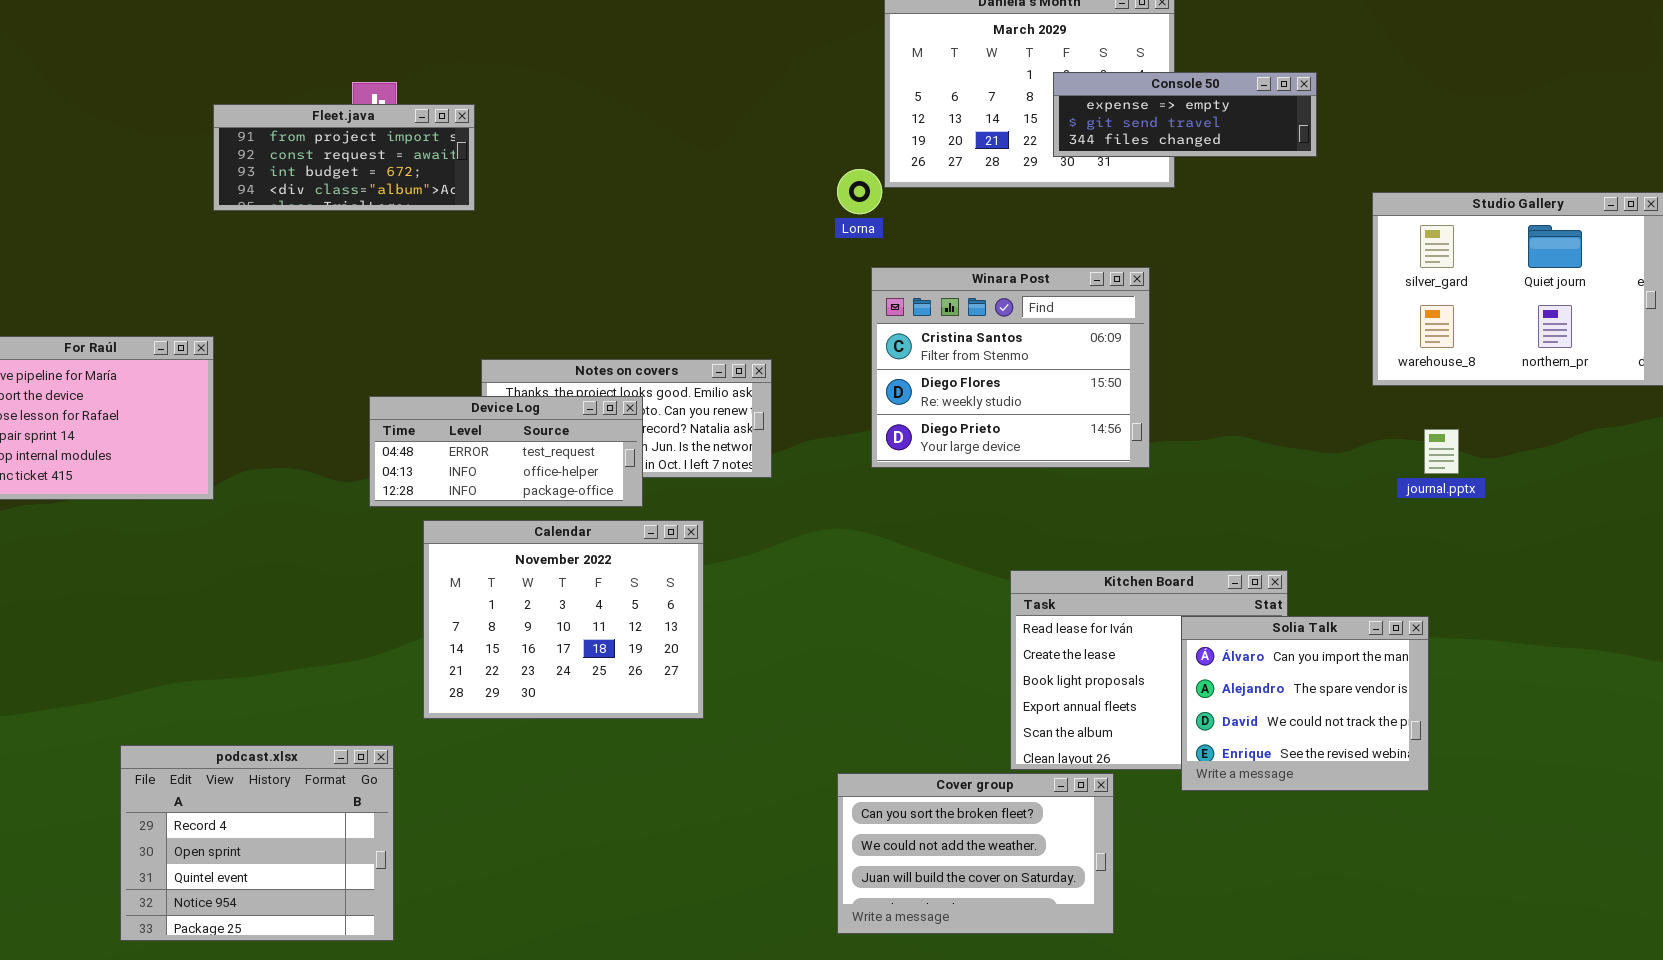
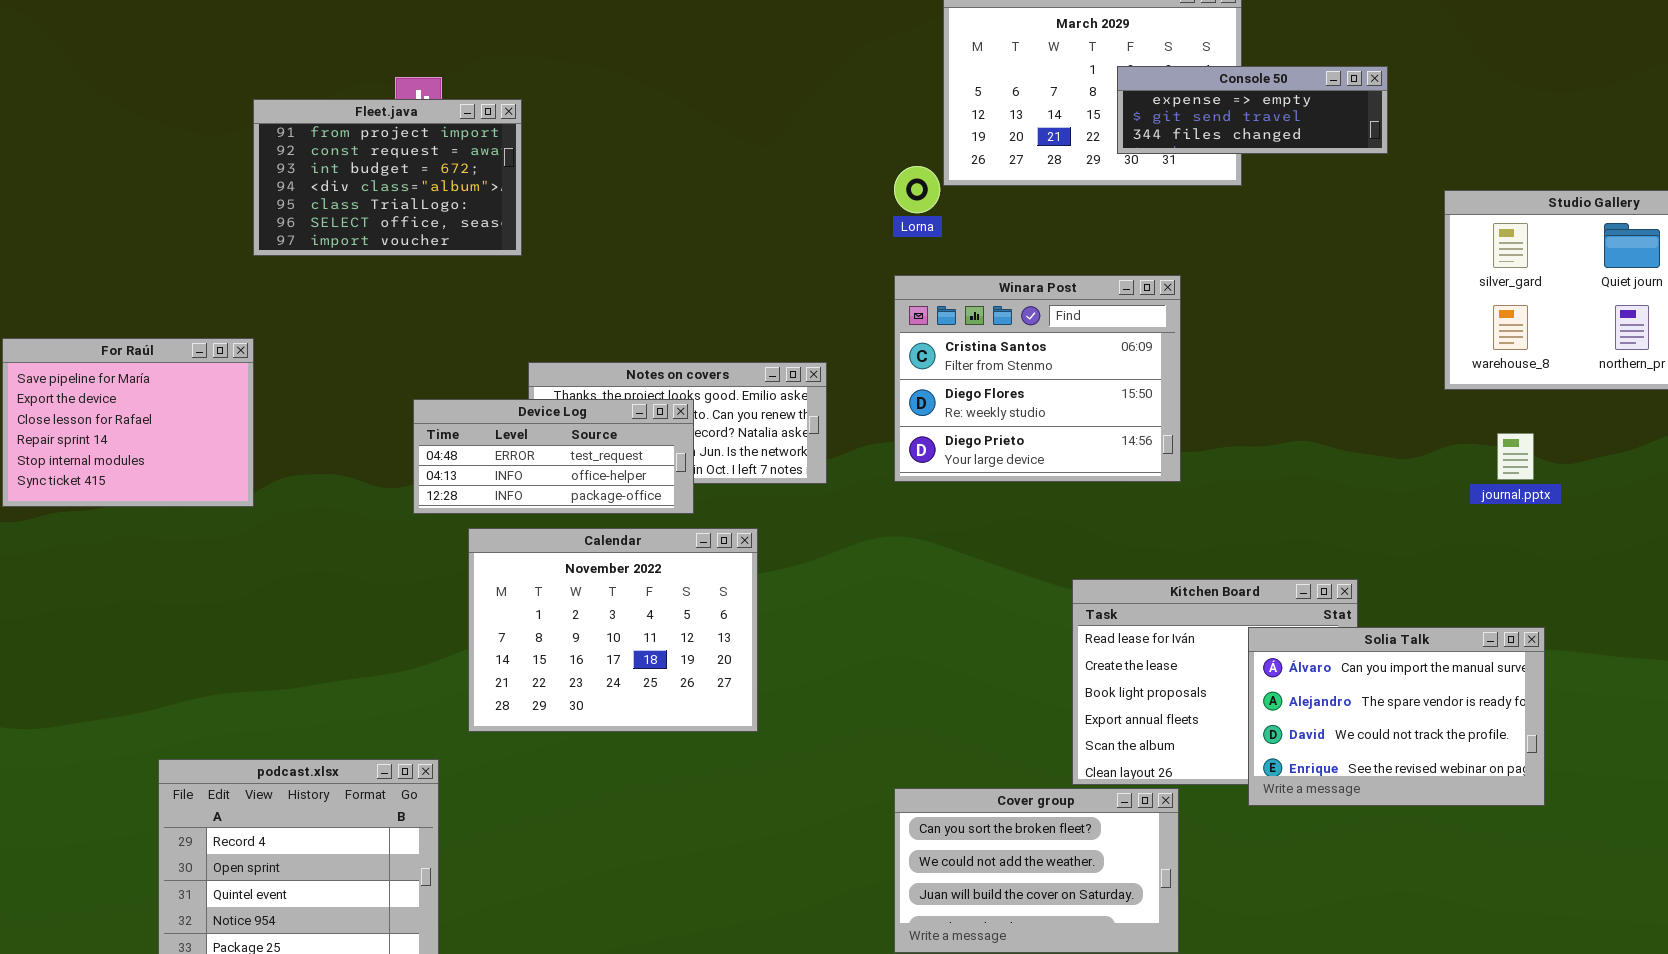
Fleet.java: [213,104,475,211] -> [253,99,522,256], resized
Winara Post: [871,267,1150,468] -> [894,275,1181,482], moved
Solia Talk: [1181,616,1429,791] -> [1248,627,1545,806], resized

